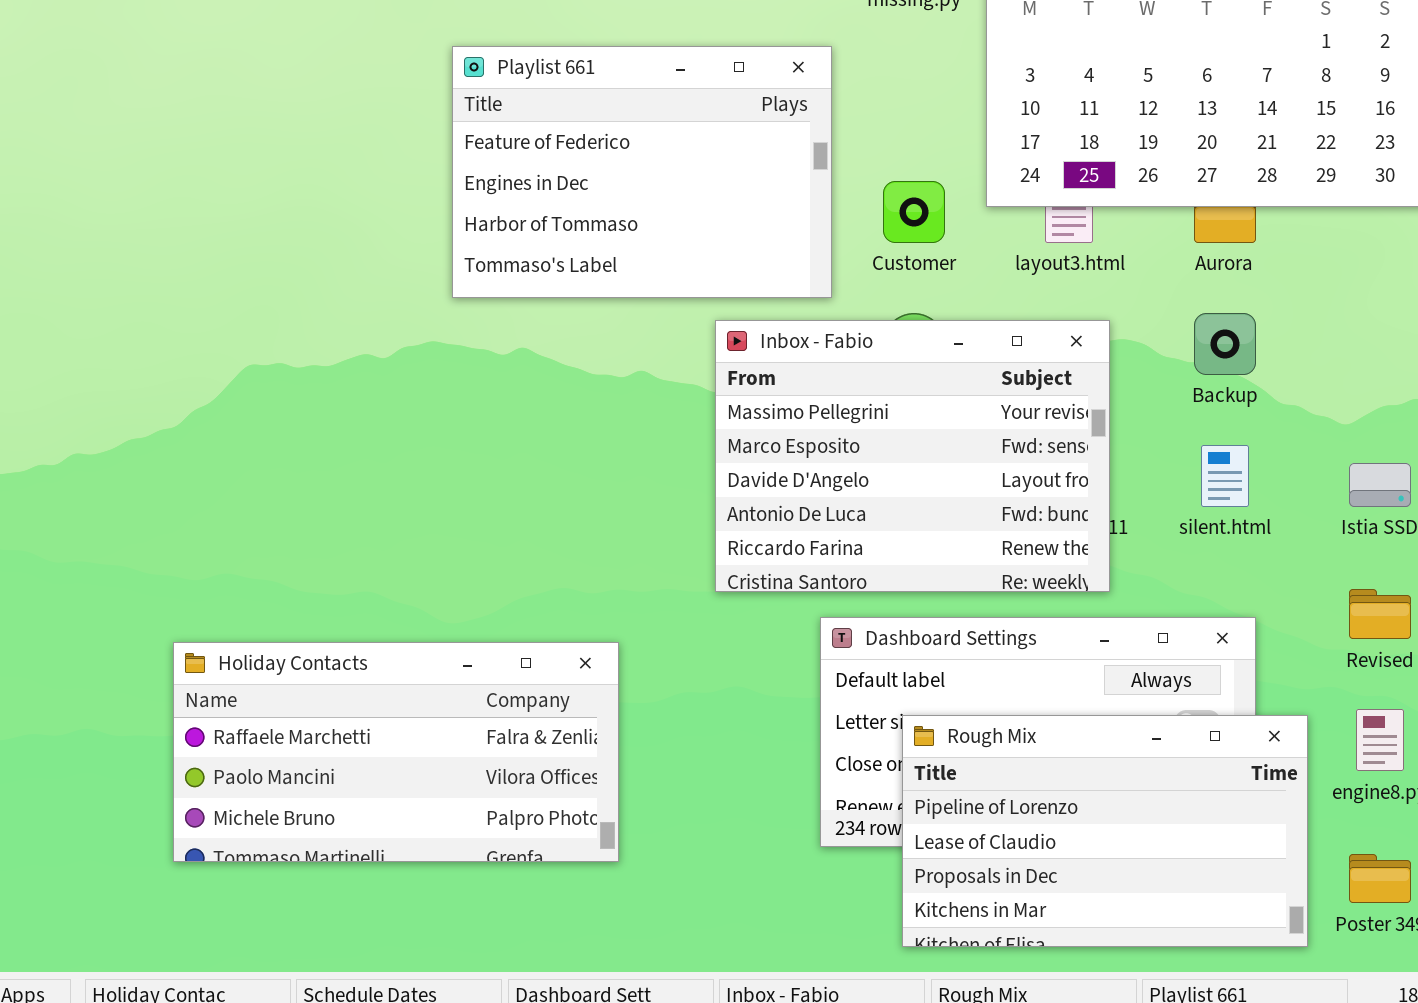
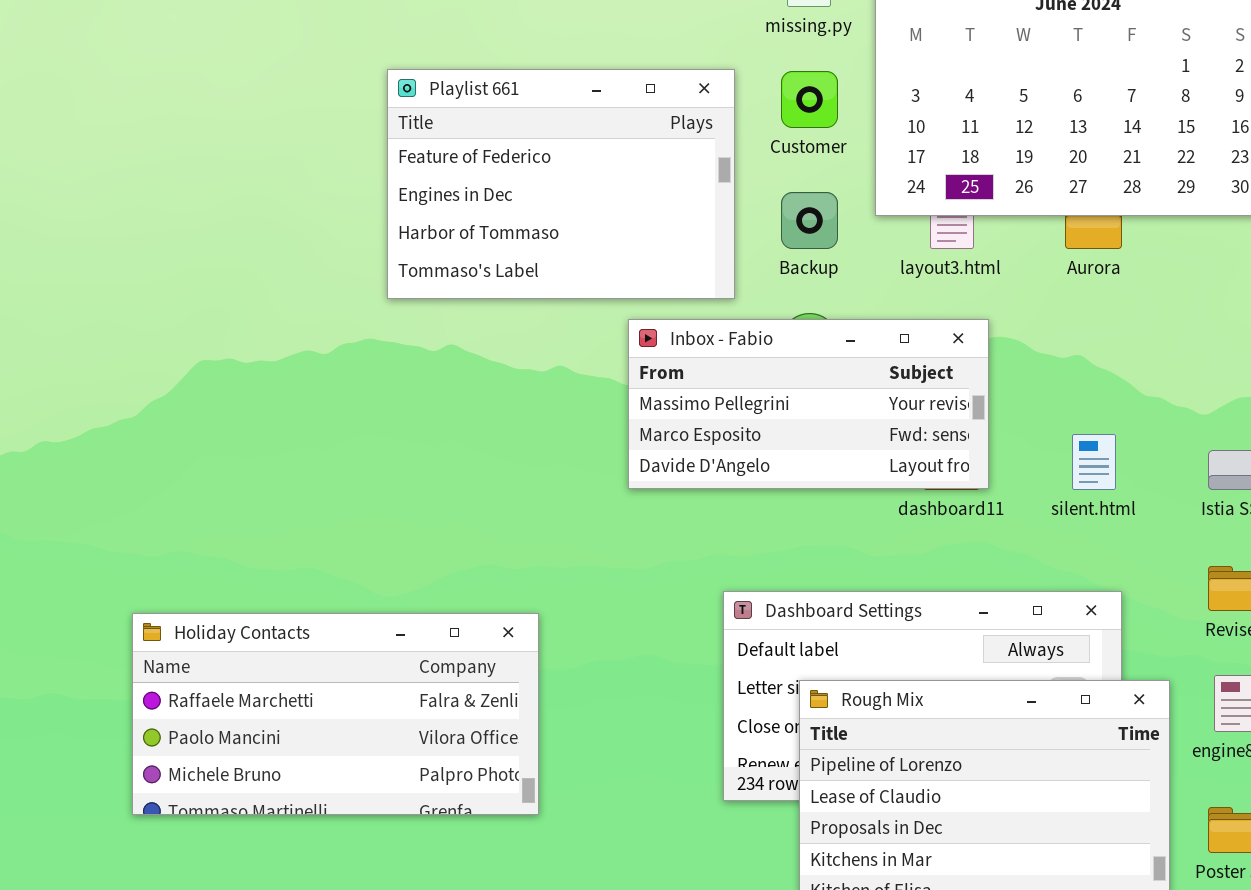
Customer: [883,181,945,243] -> [781,71,838,128], moved
Backup: [1194,313,1256,375] -> [781,192,838,249], moved
Inbox - Fabio: [715,320,1110,592] -> [628,319,989,489], resized

